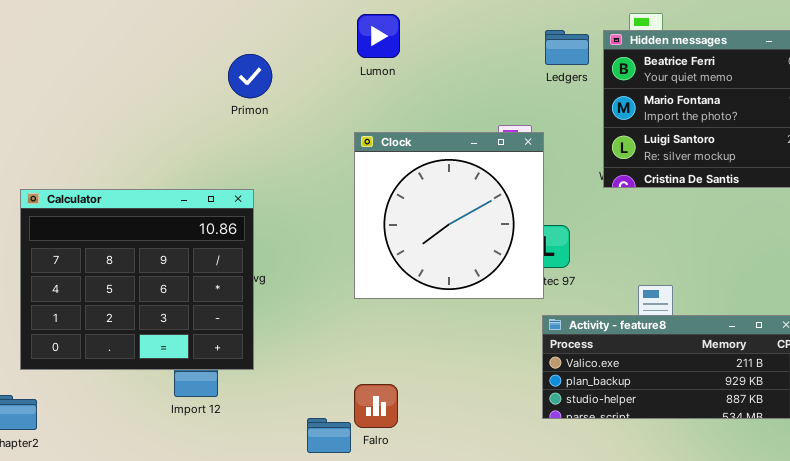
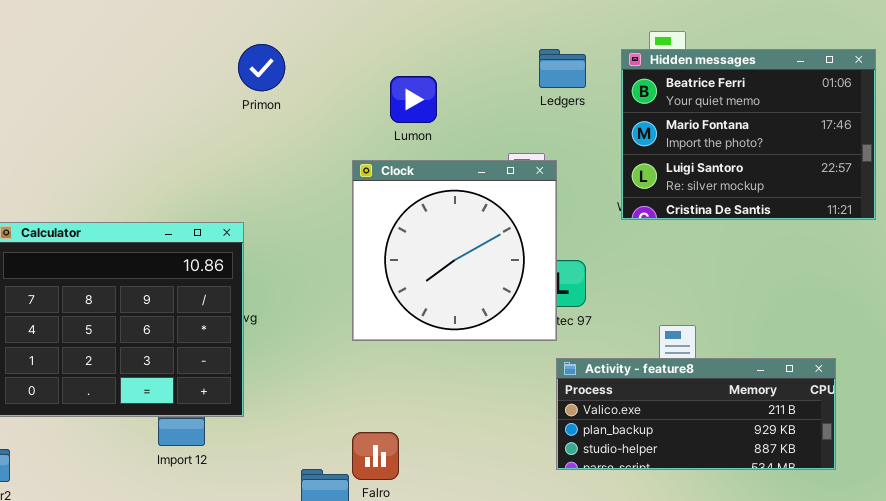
Lumon: [357,14,400,58] -> [390,76,437,123], moved
Ledgers: [545,30,589,65] -> [539,49,586,88], moved
Primon: [228,54,272,98] -> [238,44,285,91], moved

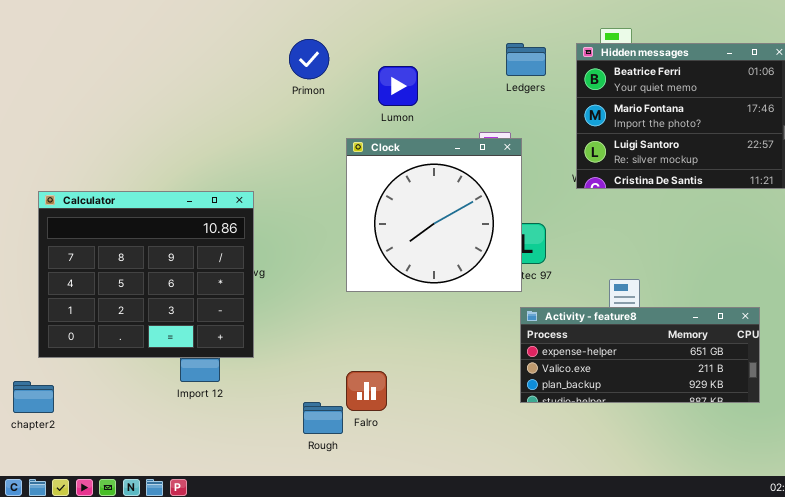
Primon: [238,44,285,91] -> [289,39,329,79], moved
Activity - feature8: [556,358,836,470] -> [520,307,760,403], scrolled up 1 row

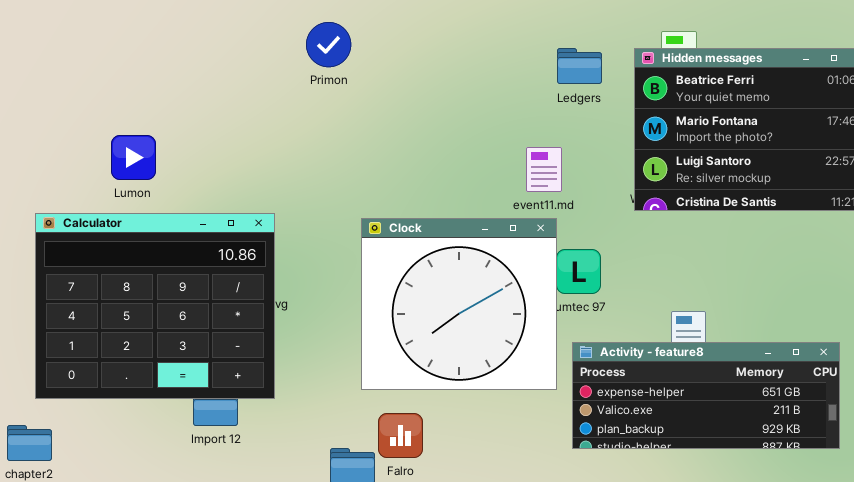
Primon: [289,39,329,79] -> [306,22,351,67], moved
Lumon: [378,66,418,106] -> [111,135,156,180], moved
Clock: [346,138,522,292] -> [361,218,557,390], moved

